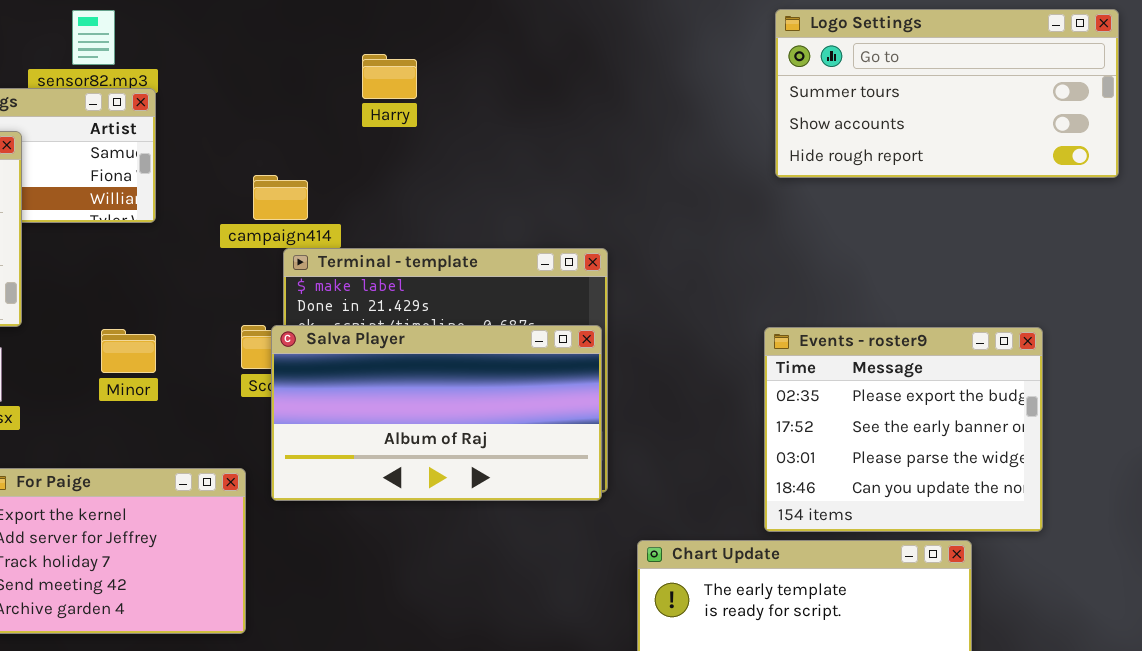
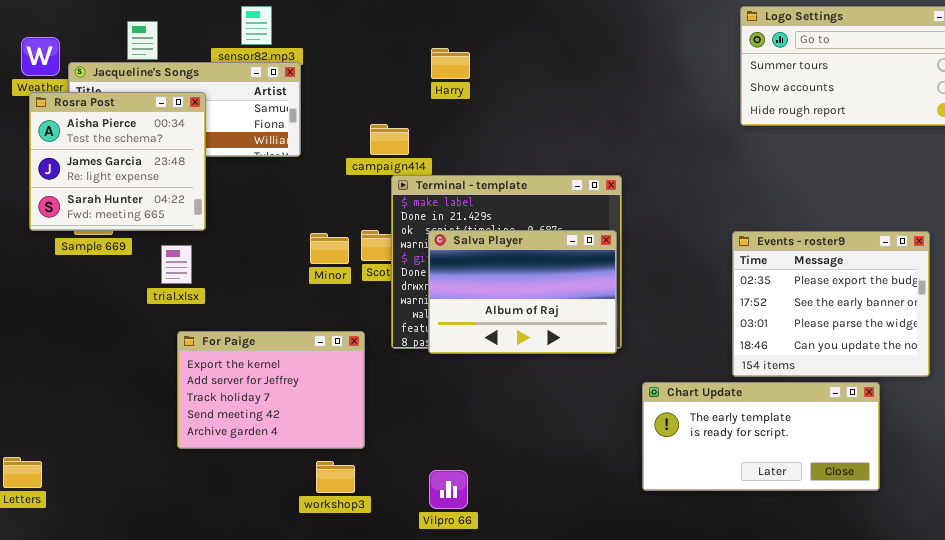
Harry: [362,54,417,99] -> [431,48,470,79], moved
Salva Player: [271,325,602,501] -> [428,230,617,354], resized
Minor: [101,329,156,373] -> [310,233,349,264], moved

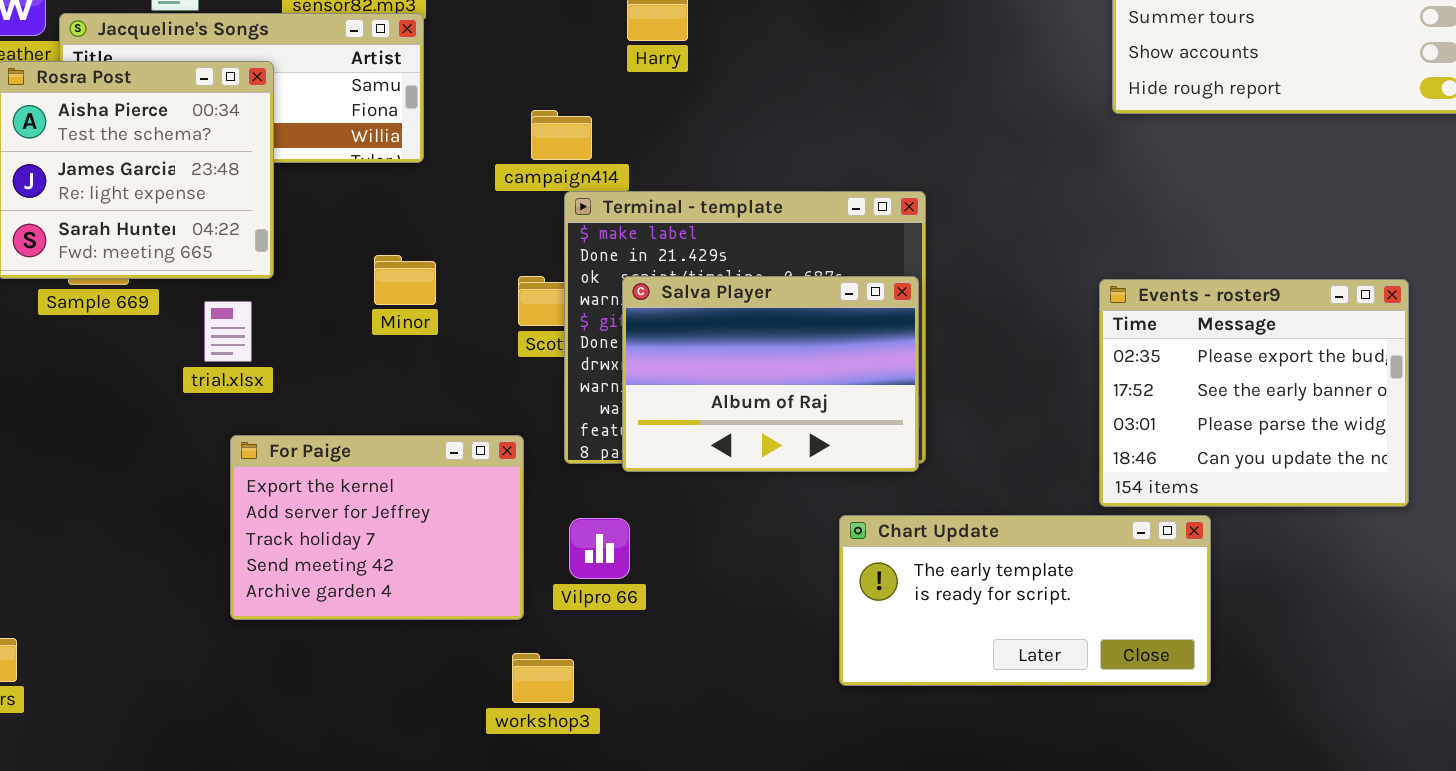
Minor: [310,233,349,264] -> [374,255,436,305], moved
Chart Update: [642,382,880,491] -> [839,515,1211,686], moved
workshop3: [316,461,355,493] -> [512,653,574,703], moved
Vilpro 66: [429,470,468,509] -> [569,518,630,579], moved

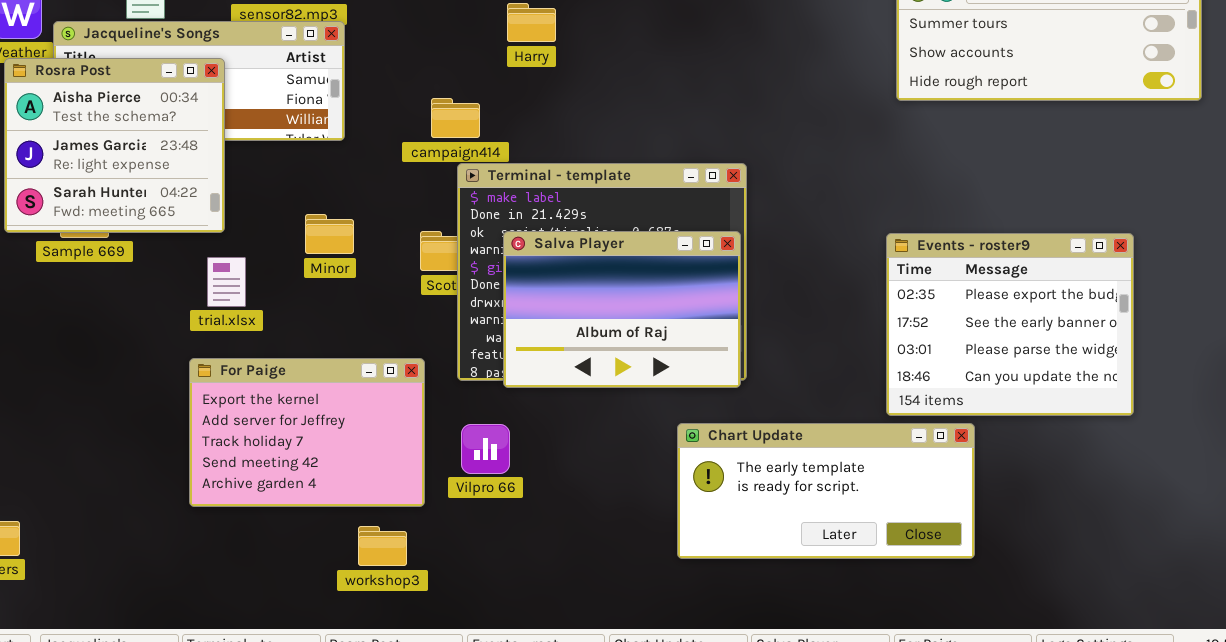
trial.xlsx: [204,301,252,362] -> [207,257,246,307], moved
workshop3: [512,653,574,703] -> [358,526,407,566], moved

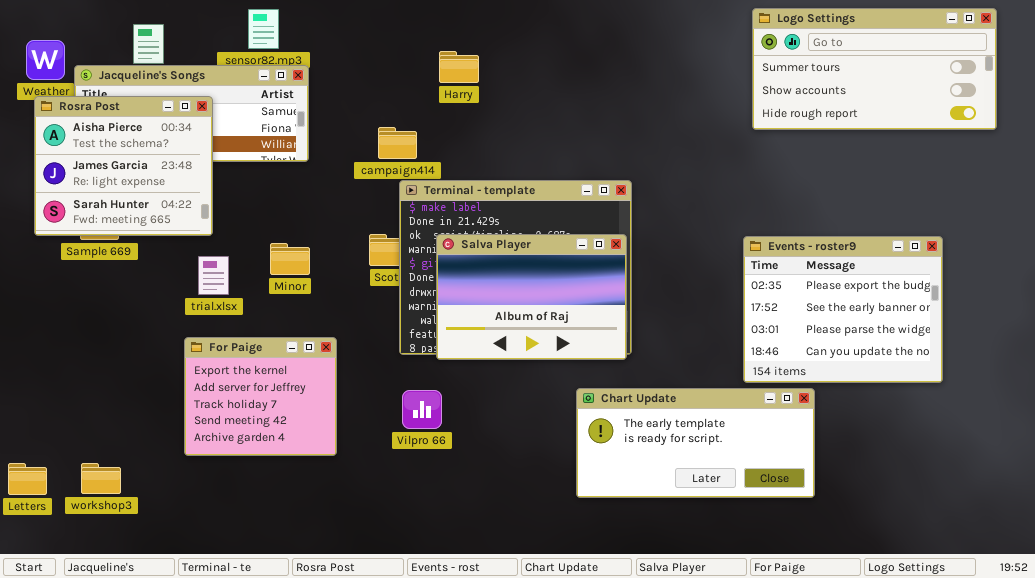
Minor: [305,214,354,254] -> [270,243,310,275], moved
For Paige: [189,358,425,507] -> [184,337,337,456], resized
workshop3: [358,526,407,566] -> [81,463,121,494], moved

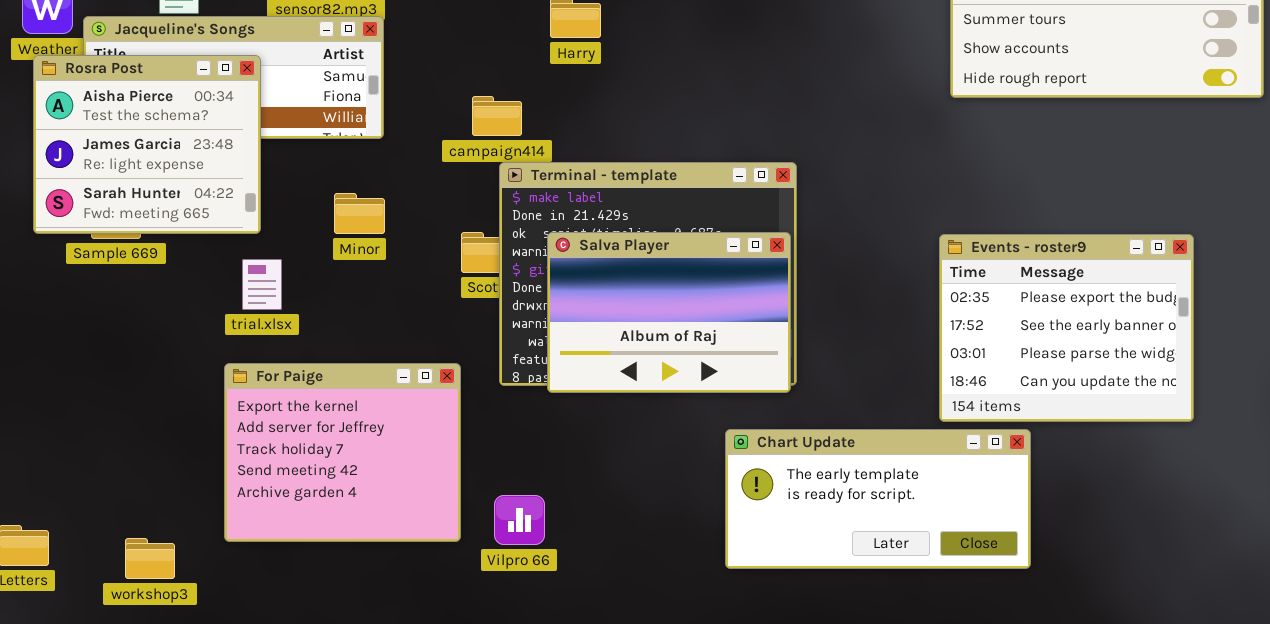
Minor: [270,243,310,275] -> [334,193,385,234], moved
For Paige: [184,337,337,456] -> [224,363,461,542], resized
Vilpro 66: [402,390,442,429] -> [494,495,545,545], moved
workshop3: [81,463,121,494] -> [125,538,175,579], moved

